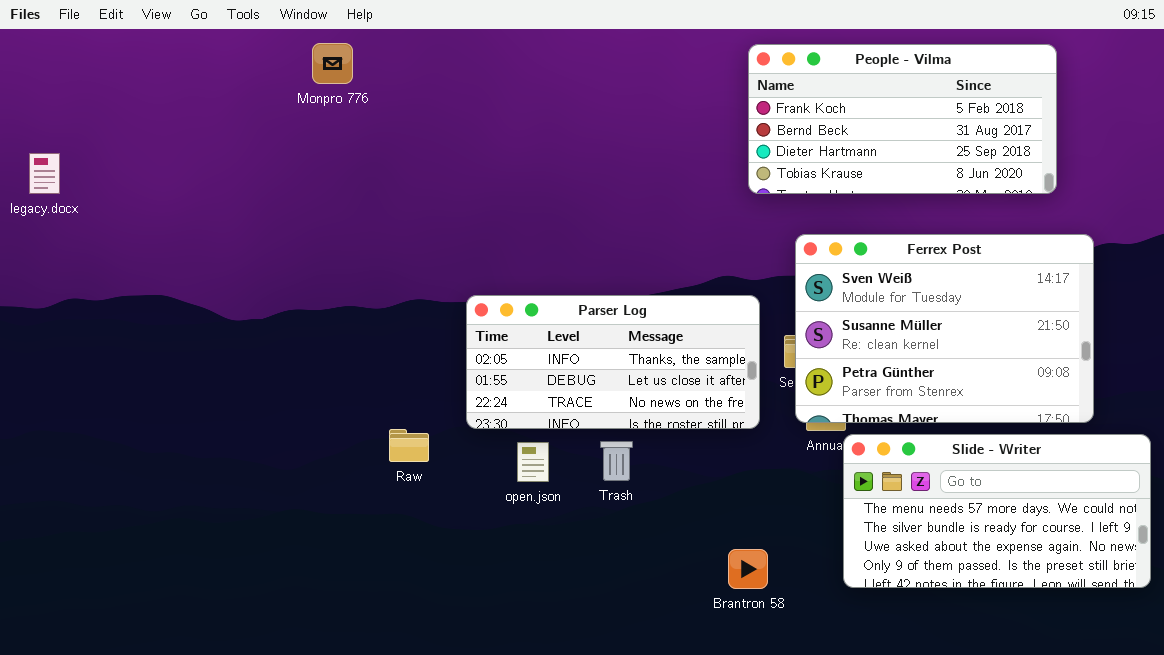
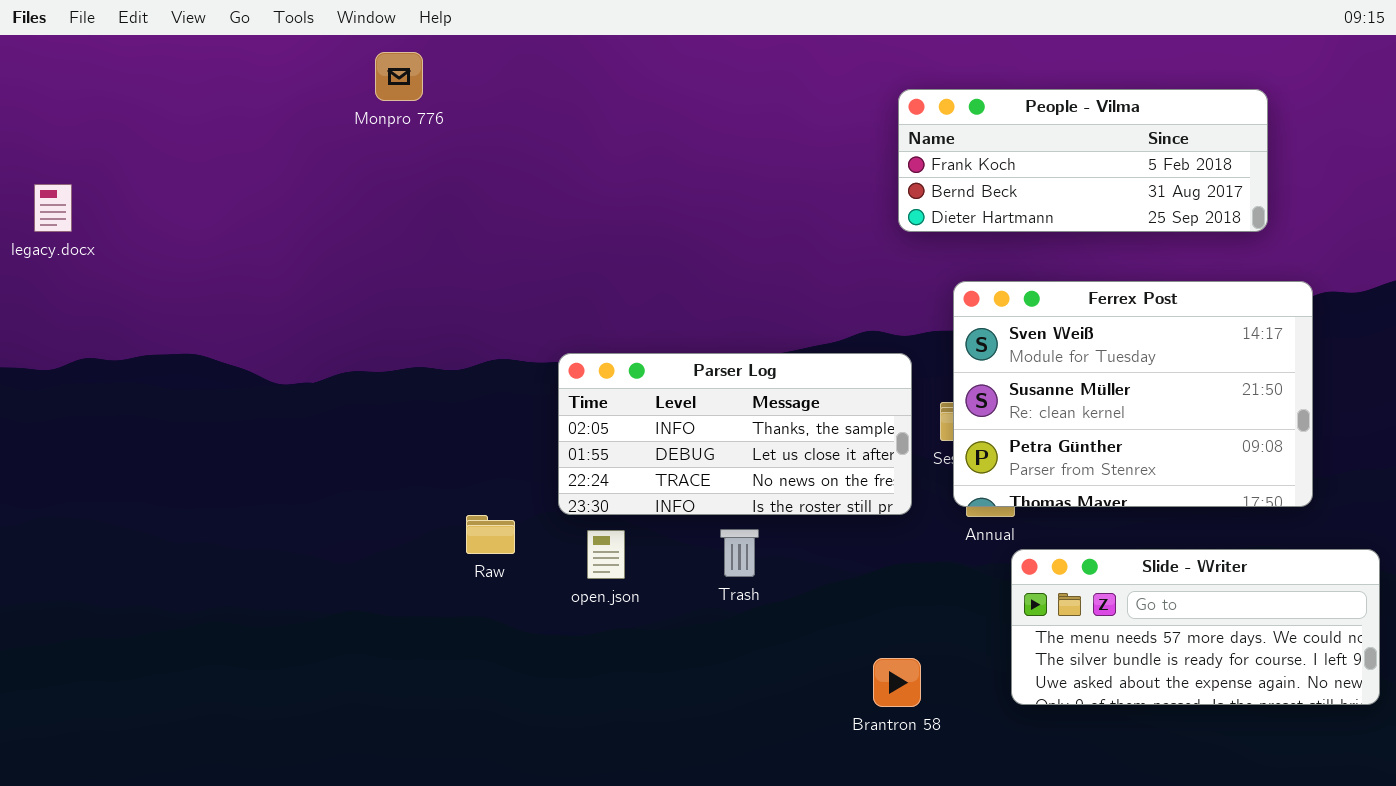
People - Vilma: [748,44,1057,194] -> [898,89,1268,232], resized
Slide - Writer: [843,434,1151,588] -> [1011,549,1380,705], resized
open.json: [517,442,549,482] -> [587,530,625,579], moved

